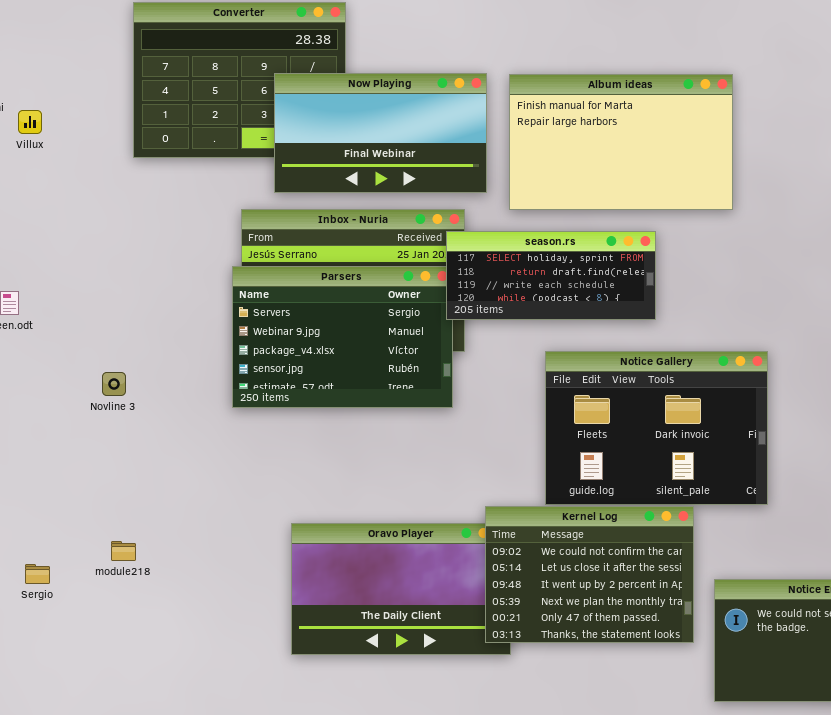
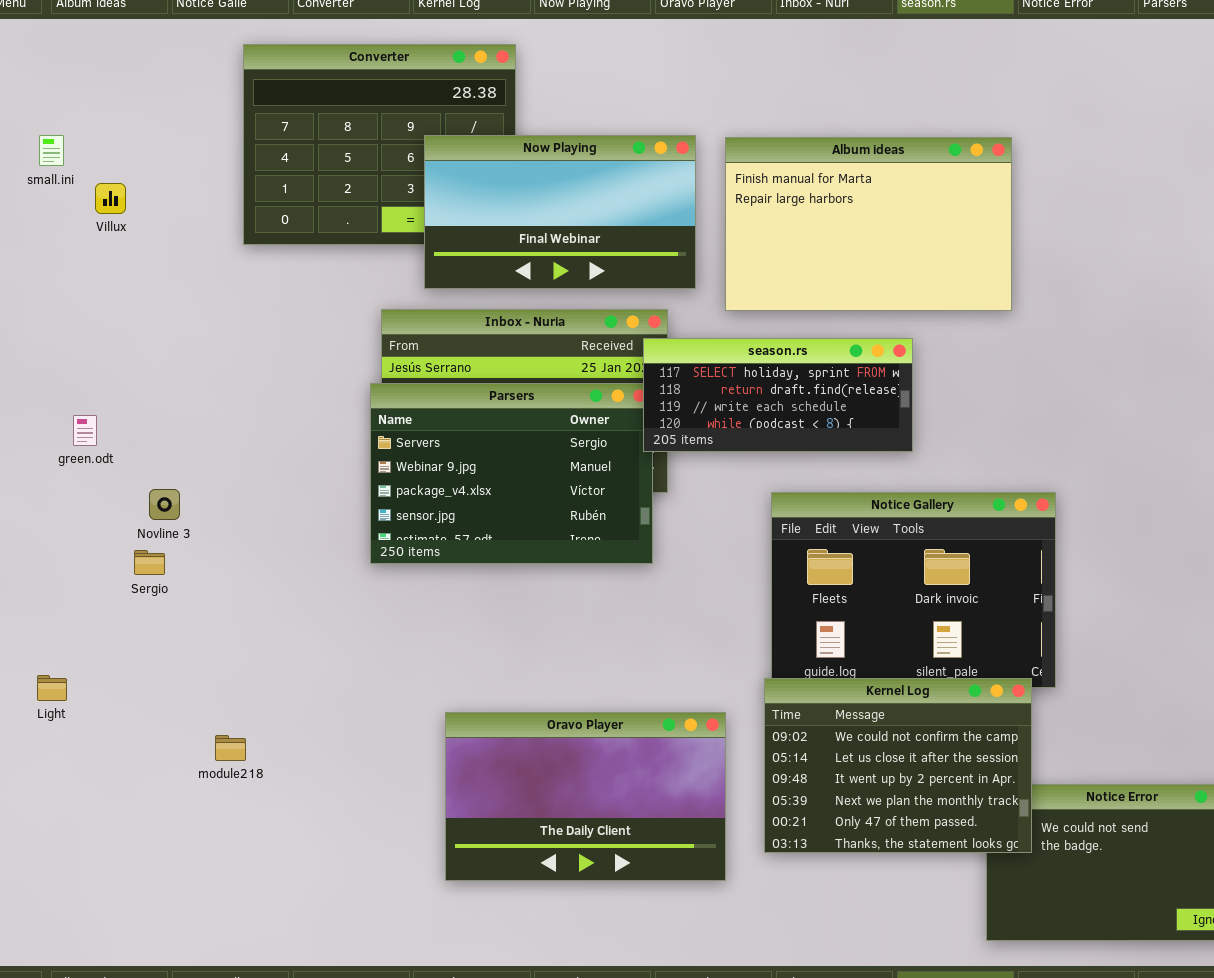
Novline 3: [102,372,126,396] -> [149,489,180,520], moved
Kernel Log: [485,506,694,643] -> [764,678,1032,853], moved
Sergio: [25,564,50,584] -> [134,550,165,575], moved

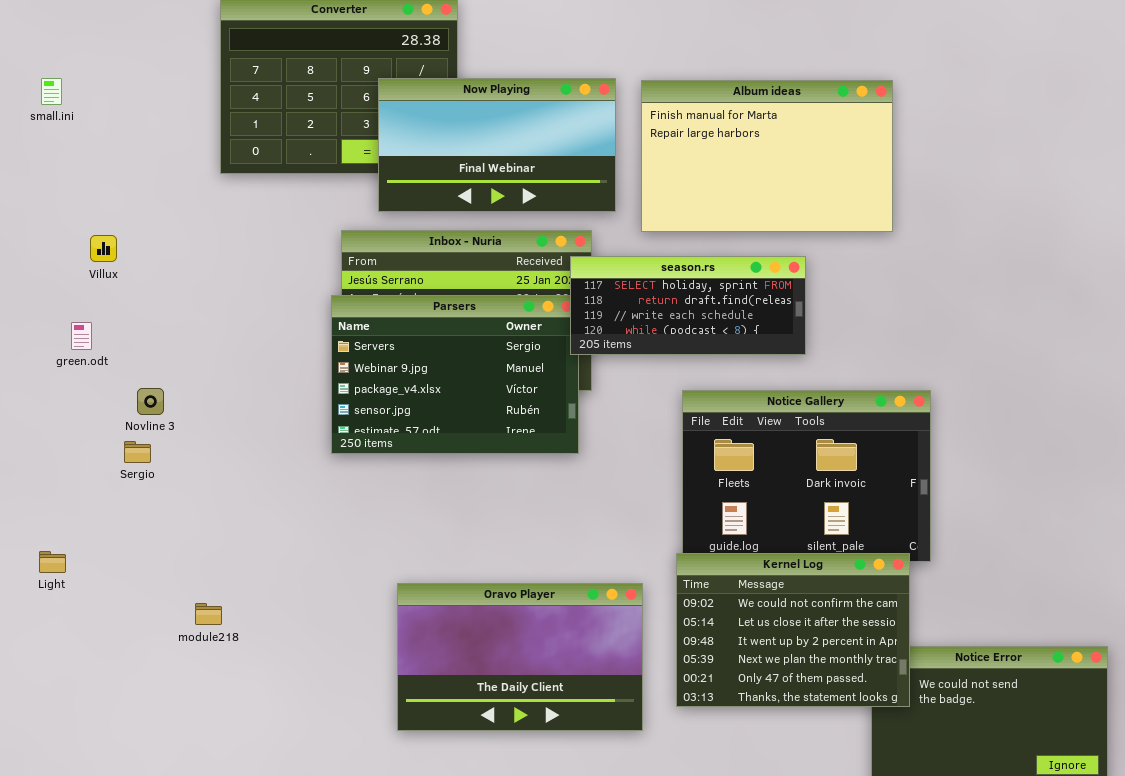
Villux: [95,183,126,214] -> [90,235,117,262], moved

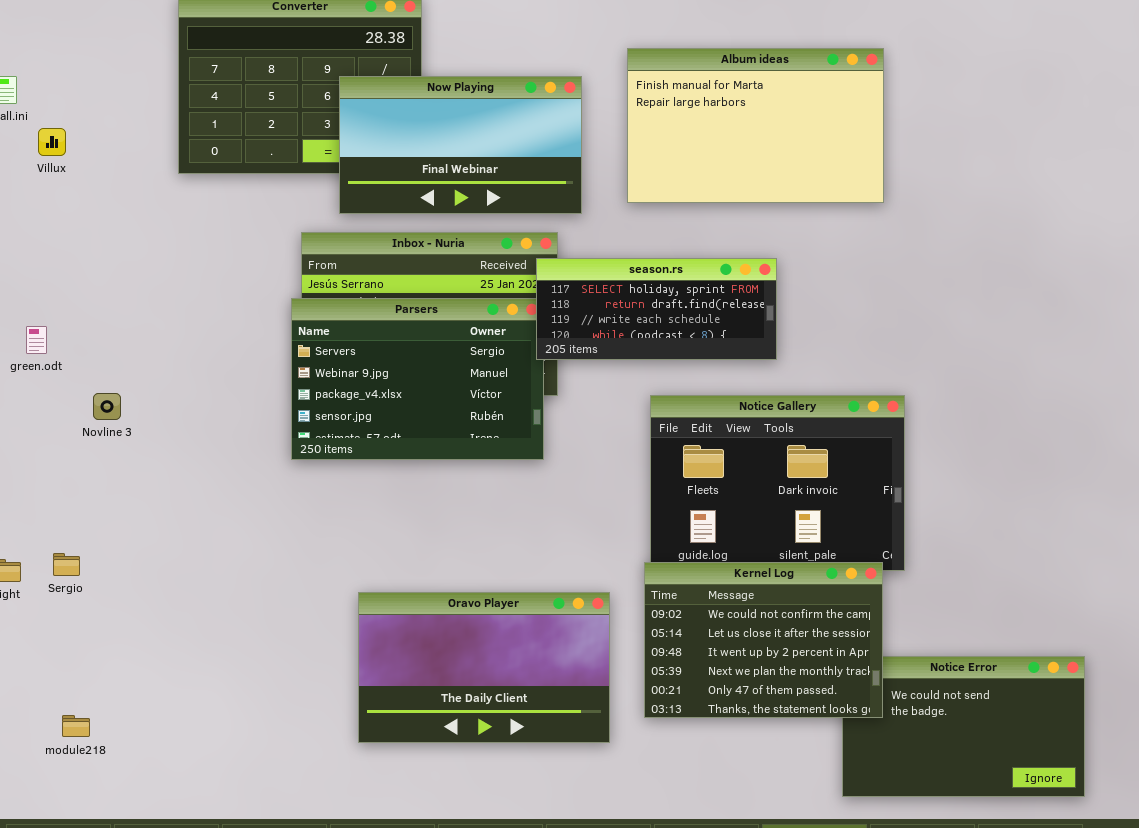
Album ideas: [641,80,893,232] -> [627,48,884,203], moved
Villux: [90,235,117,262] -> [38,128,66,156], moved
Sergio: [124,441,151,463] -> [53,553,80,576], moved
module218: [195,603,222,625] -> [62,715,90,737], moved

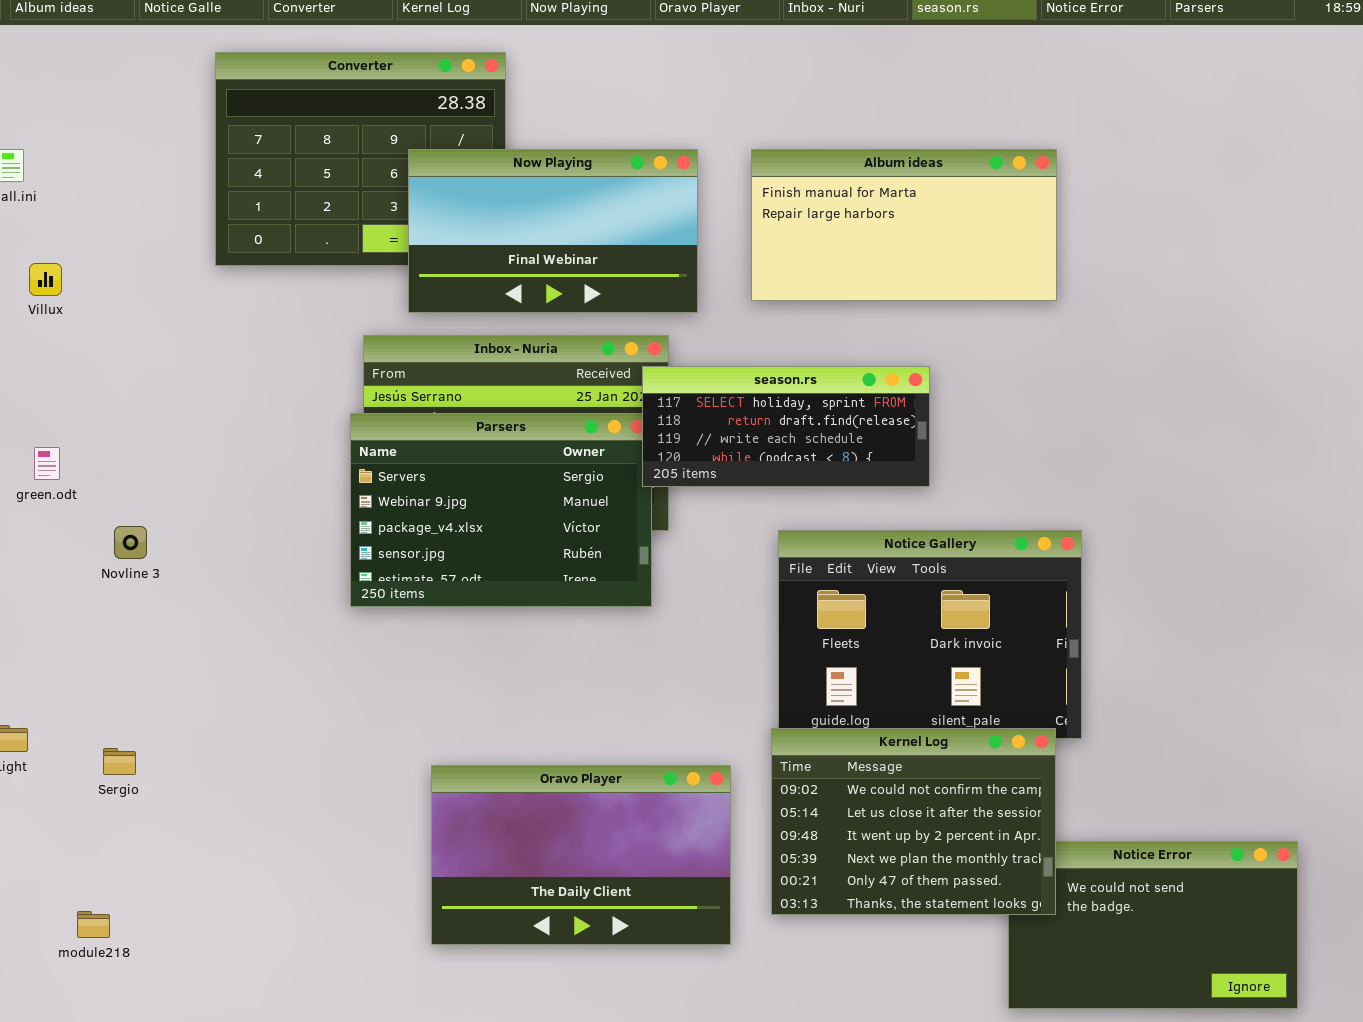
Album ideas: [627,48,884,203] -> [751,149,1057,301], resized
Villux: [38,128,66,156] -> [29,263,62,296], moved
Sergio: [53,553,80,576] -> [103,748,136,775], moved

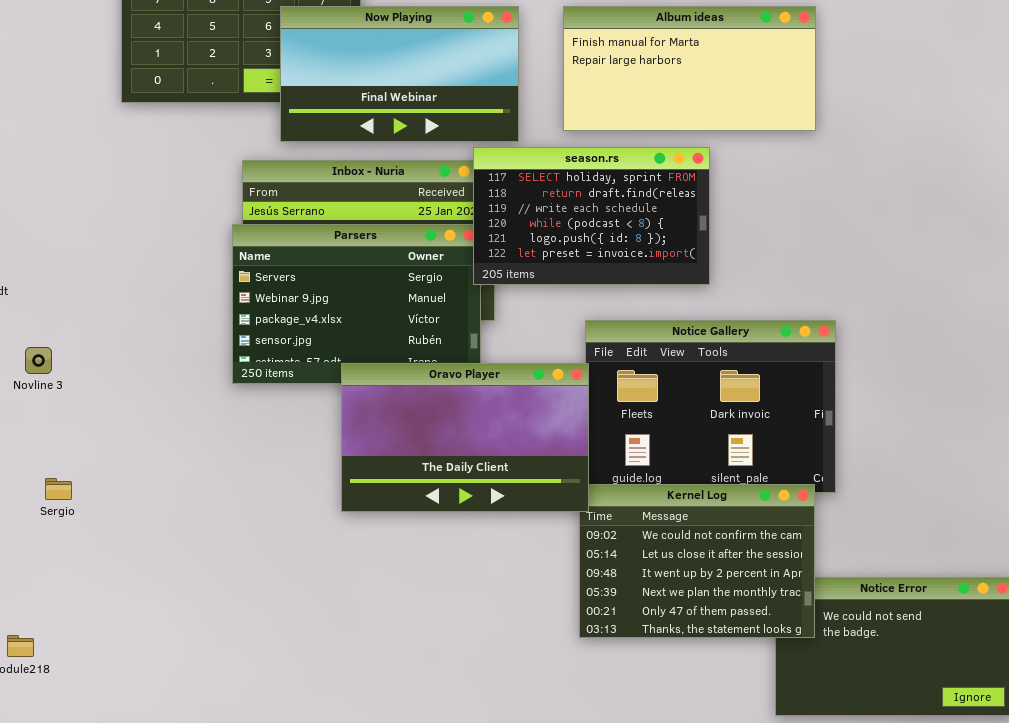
season.rs: [642,366,930,487] -> [473,147,710,285], resized
Novline 3: [114,526,147,559] -> [25,347,52,374], moved
Sergio: [103,748,136,775] -> [45,478,72,500], moved
Oravo Player: [431,765,731,945] -> [341,363,589,512], moved

